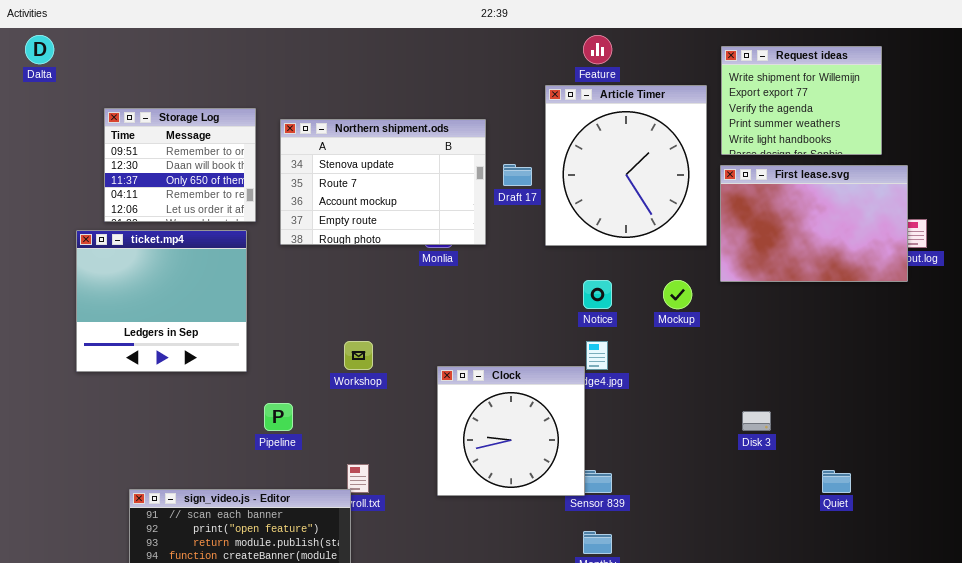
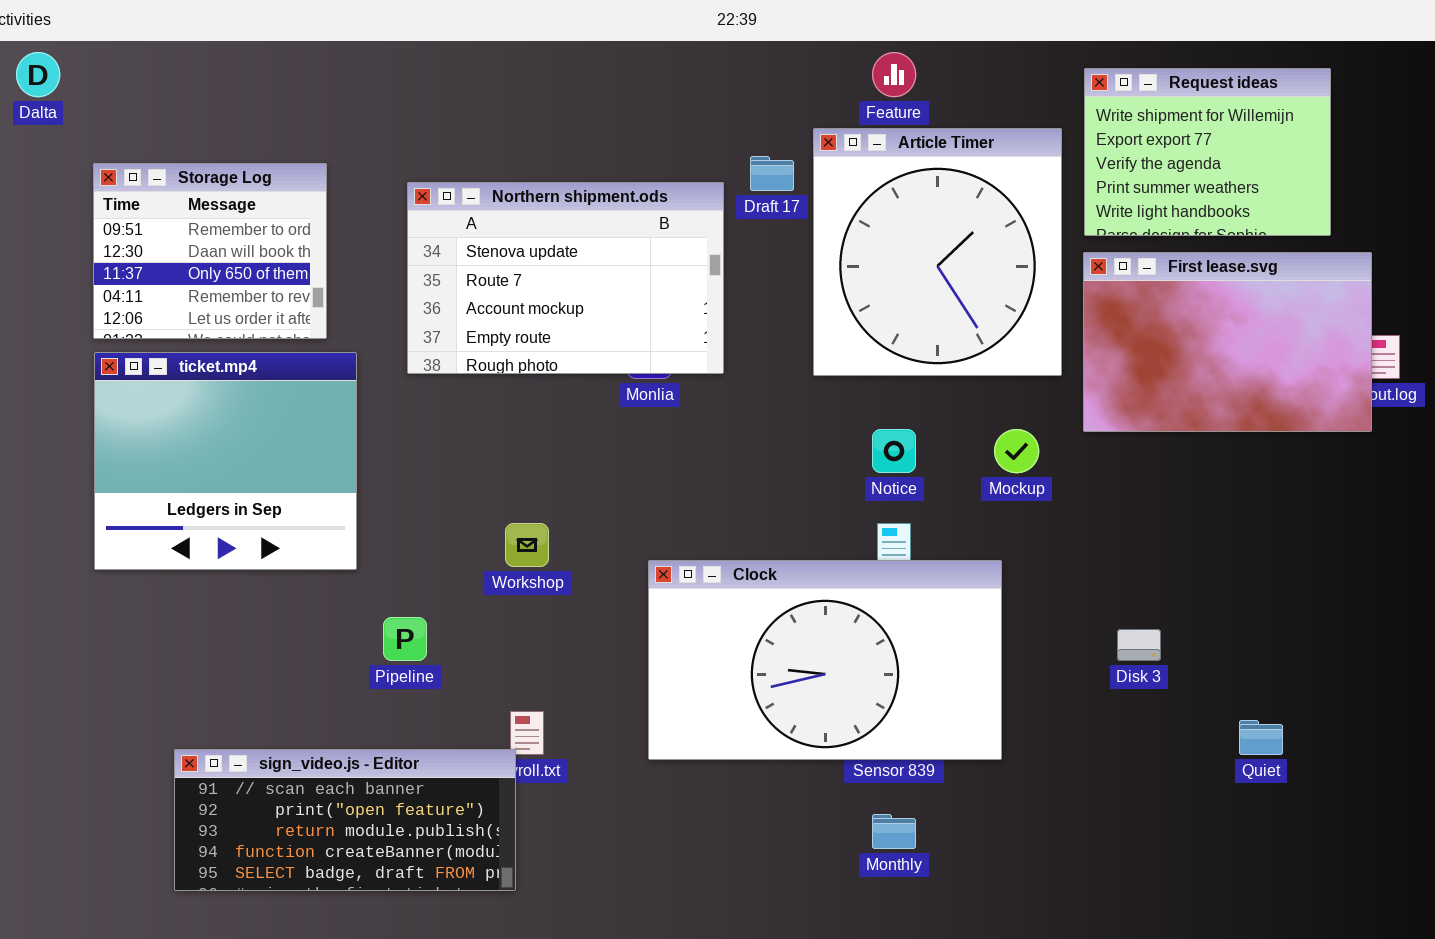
Storage Log: [104,108,256,222] -> [93,163,327,339], moved
Draft 17: [503,164,532,186] -> [750,156,794,191], moved
Clock: [437,366,585,496] -> [648,560,1002,760], resized

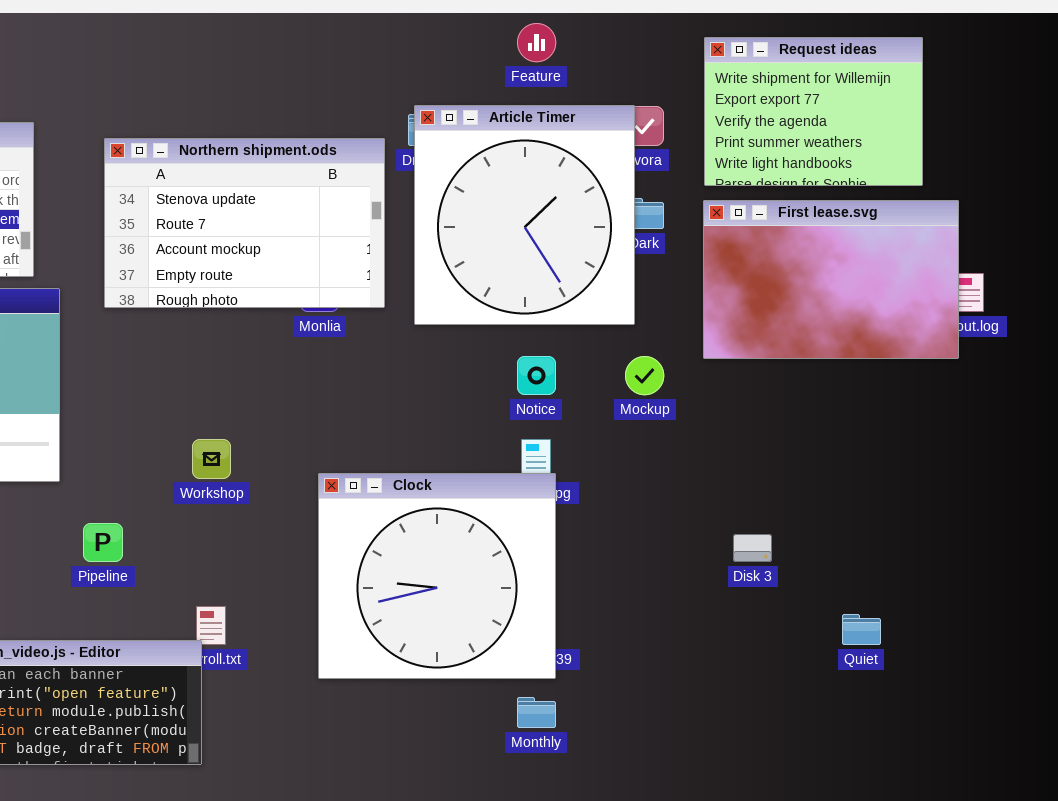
Article Timer: [813,128,1062,376] -> [414,105,635,325], moved
Clock: [648,560,1002,760] -> [318,473,556,679], resized

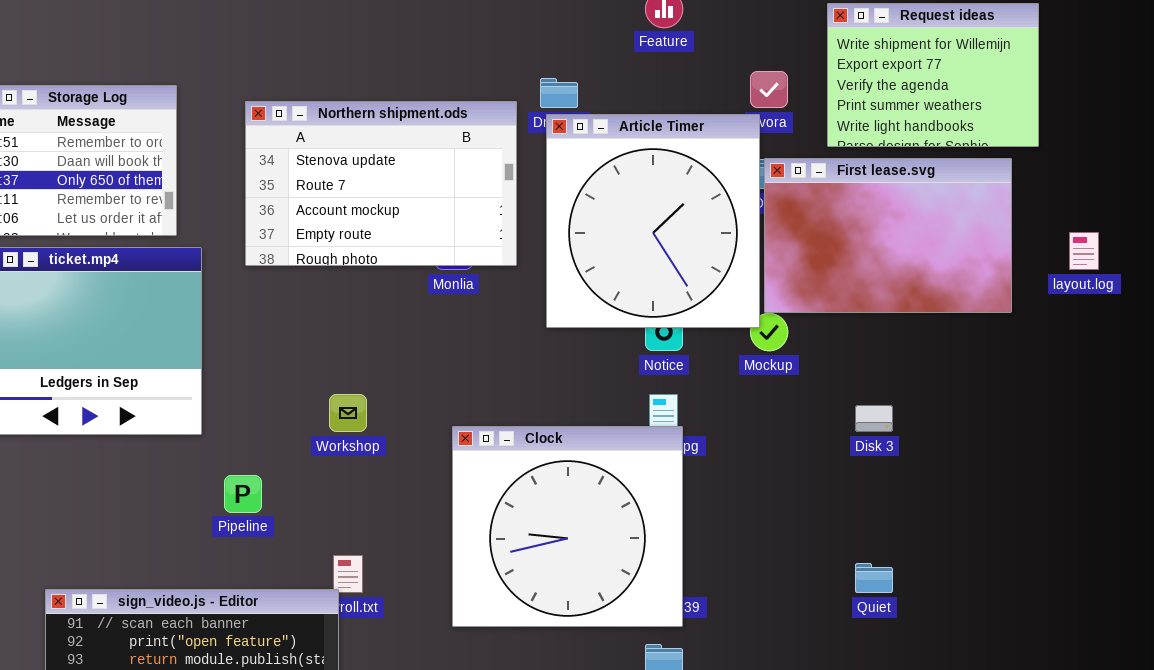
Article Timer: [414,105,635,325] -> [546,114,760,328], moved
First lease.svg: [703,200,959,359] -> [764,158,1012,313], moved
Disk 3: [733,534,772,562] -> [855,405,893,432], moved
Quiet: [842,614,881,645] -> [855,563,893,593], moved

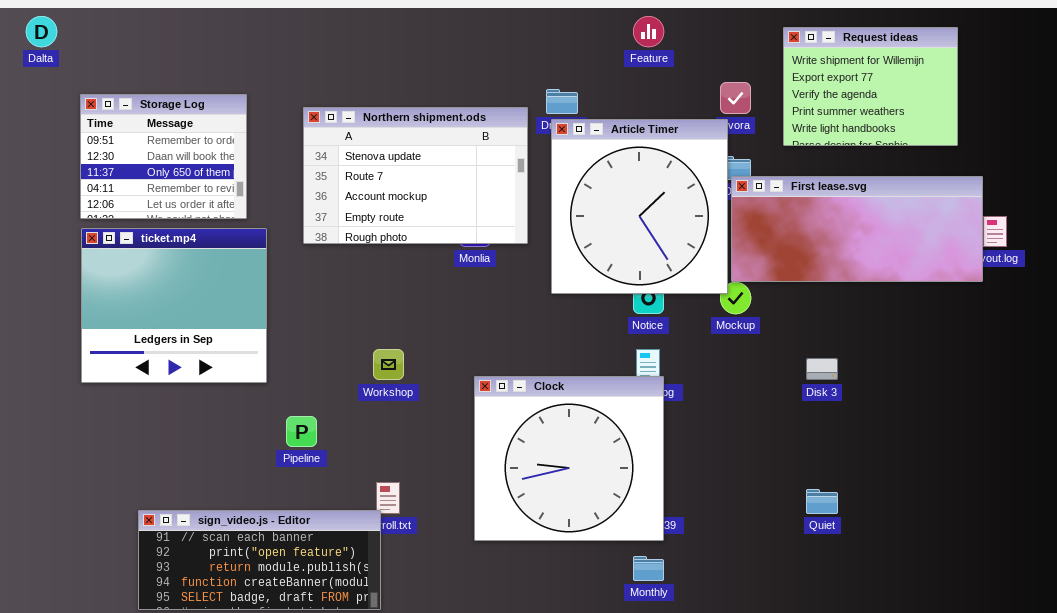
First lease.svg: [764,158,1012,313] -> [731,176,983,282], resized

